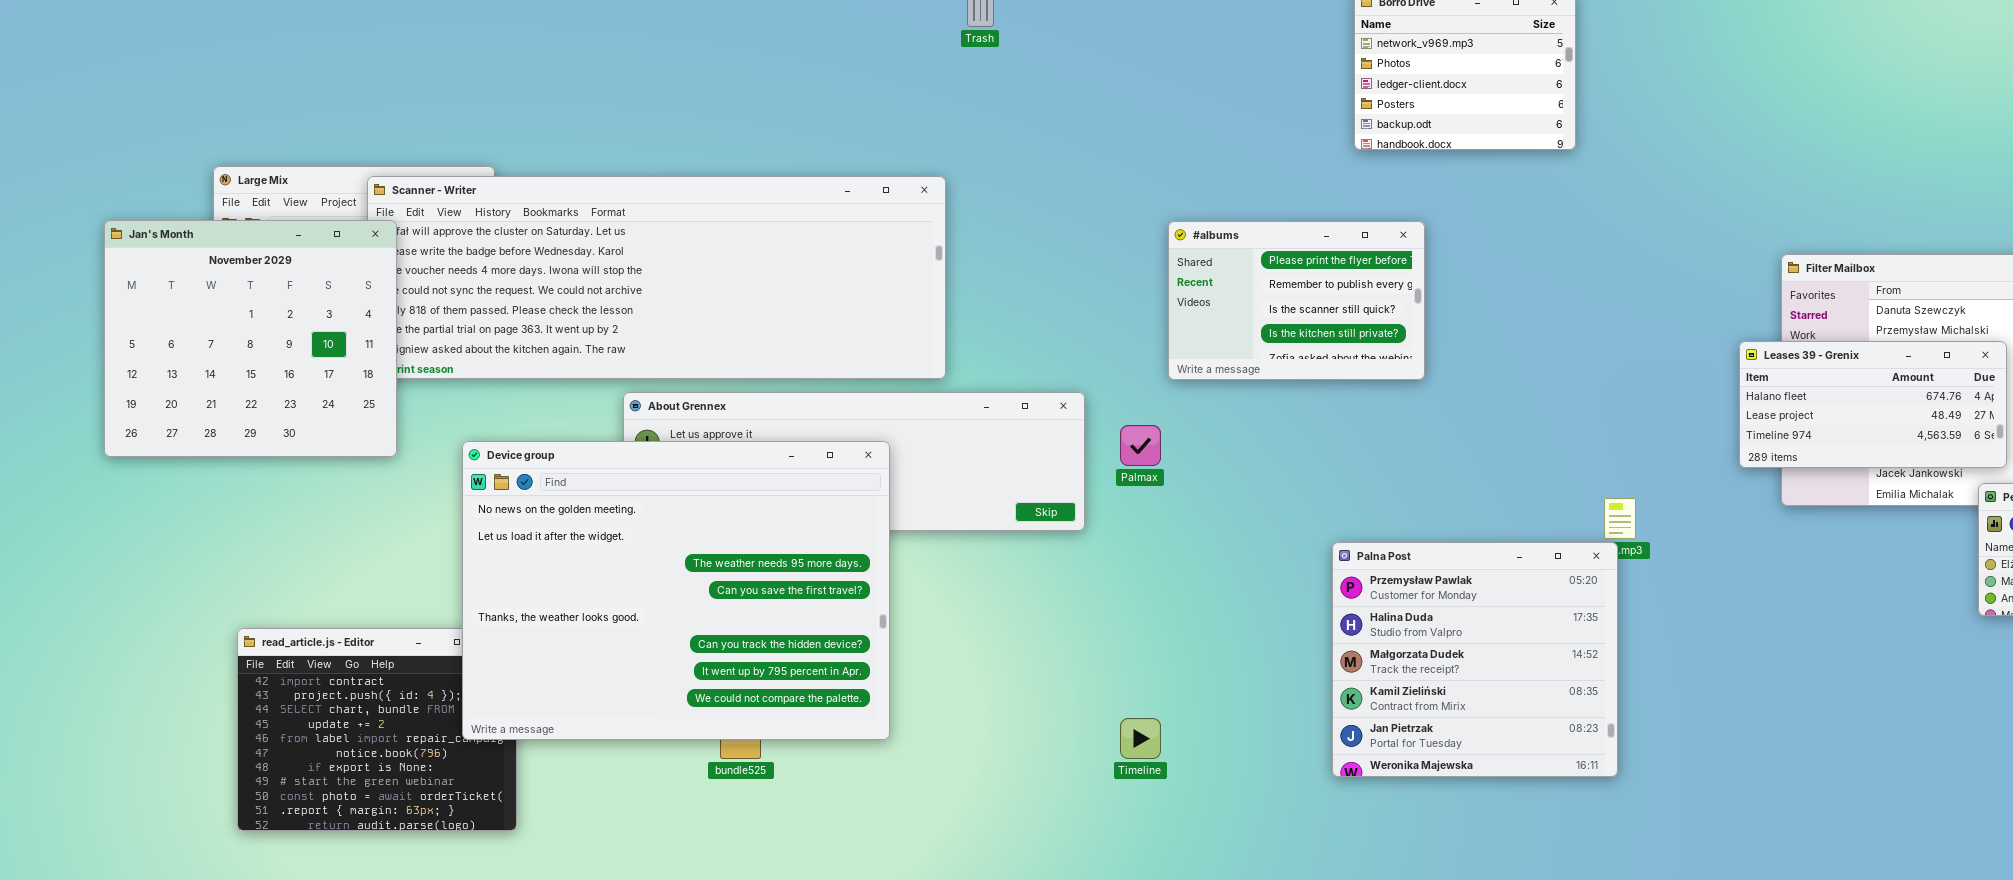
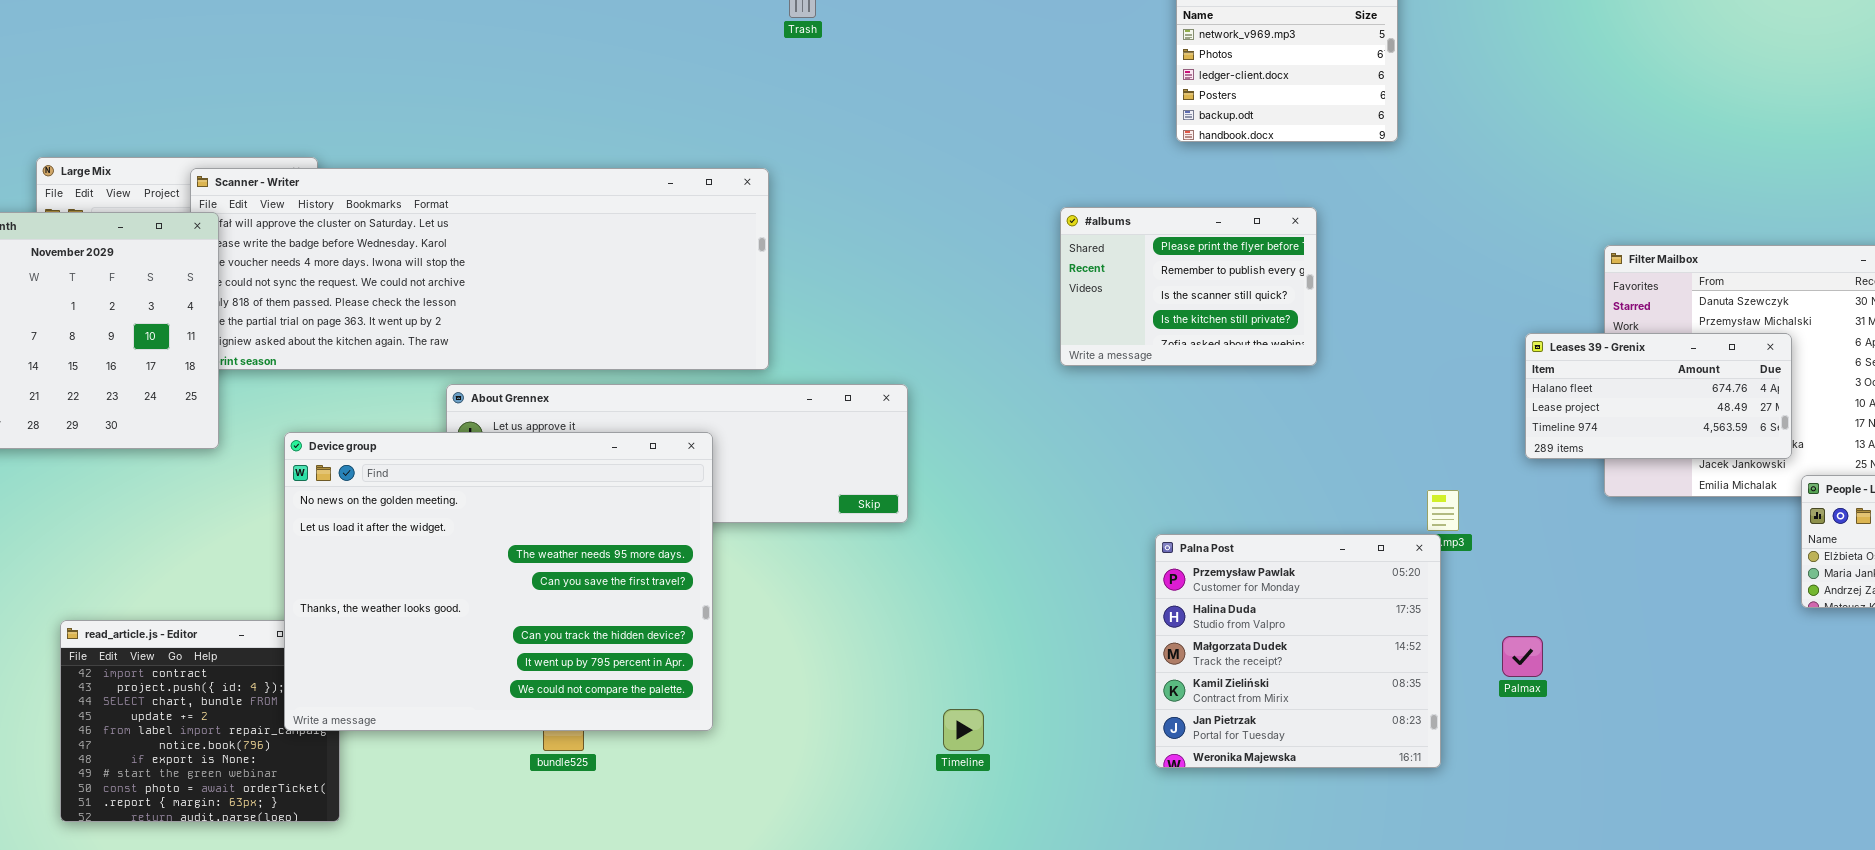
#albums: [1168,221,1425,380] -> [1060,207,1317,366], moved
Leases 39 - Grenix: [1739,341,2007,468] -> [1525,333,1792,459], moved
Palmax: [1120,425,1161,466] -> [1502,636,1543,677], moved

